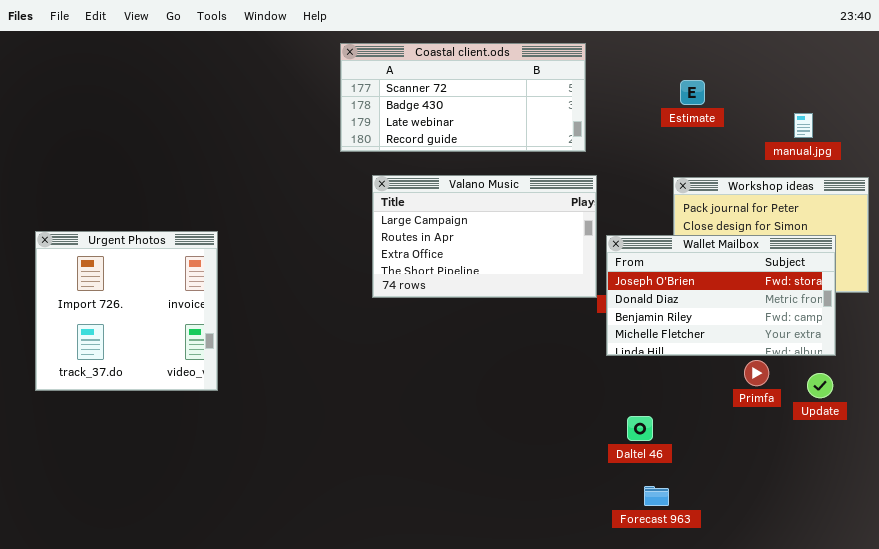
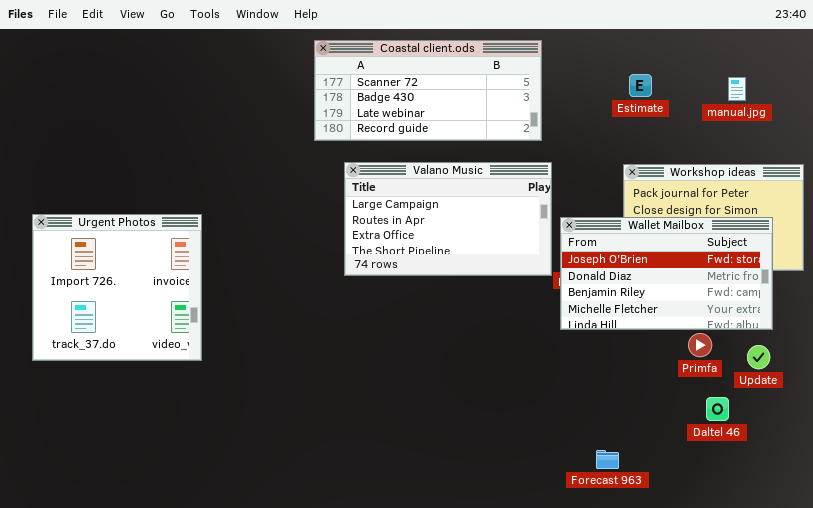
manual.jpg: [794,113,813,138] -> [728,77,746,101], moved
Daltel 46: [627,416,653,441] -> [706,397,729,421], moved

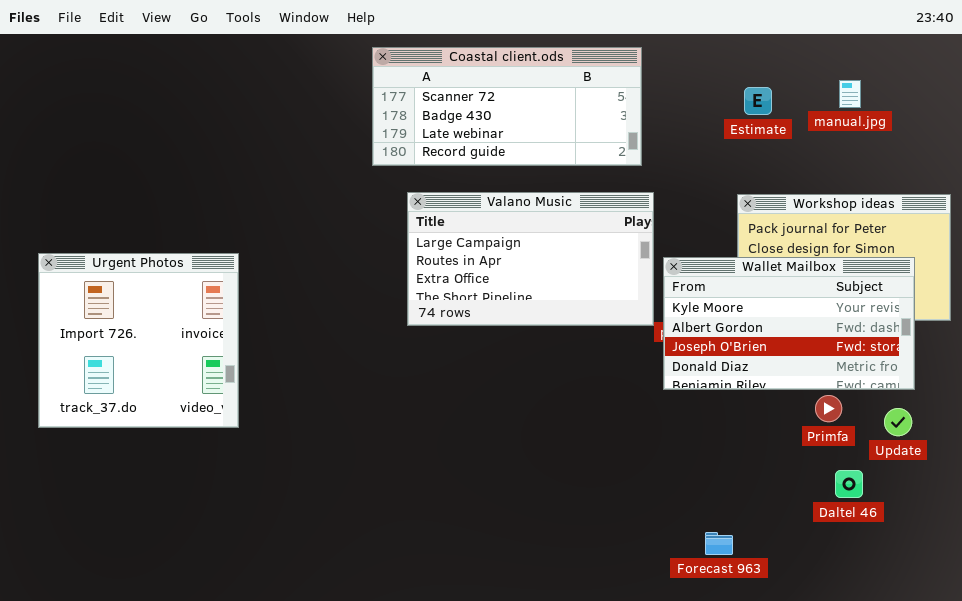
manual.jpg: [728,77,746,101] -> [839,80,861,108], moved
Wallet Mailbox: [560,217,773,330] -> [663,257,915,390], scrolled up 2 rows

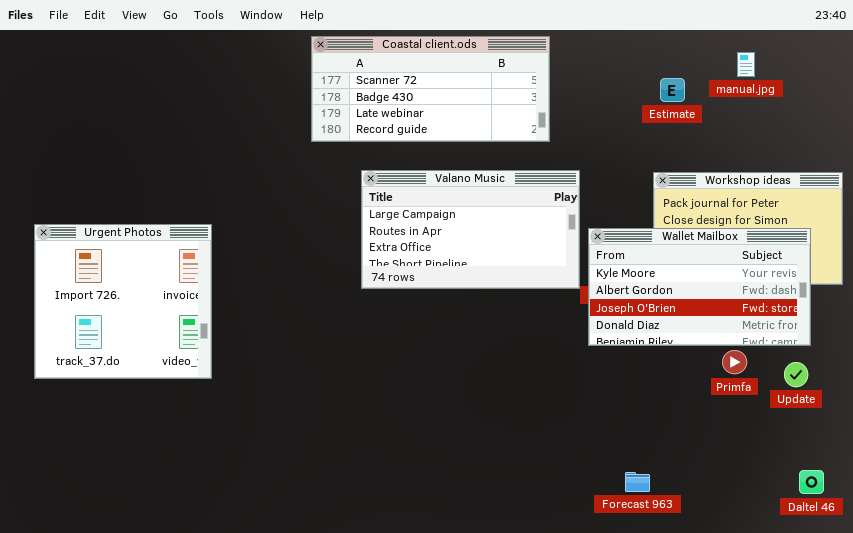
Coastal client.ods: [372,47,642,166] -> [311,36,550,142], moved
manual.jpg: [839,80,861,108] -> [737,52,755,77], moved
Daltel 46: [835,470,863,498] -> [799,470,824,494], moved

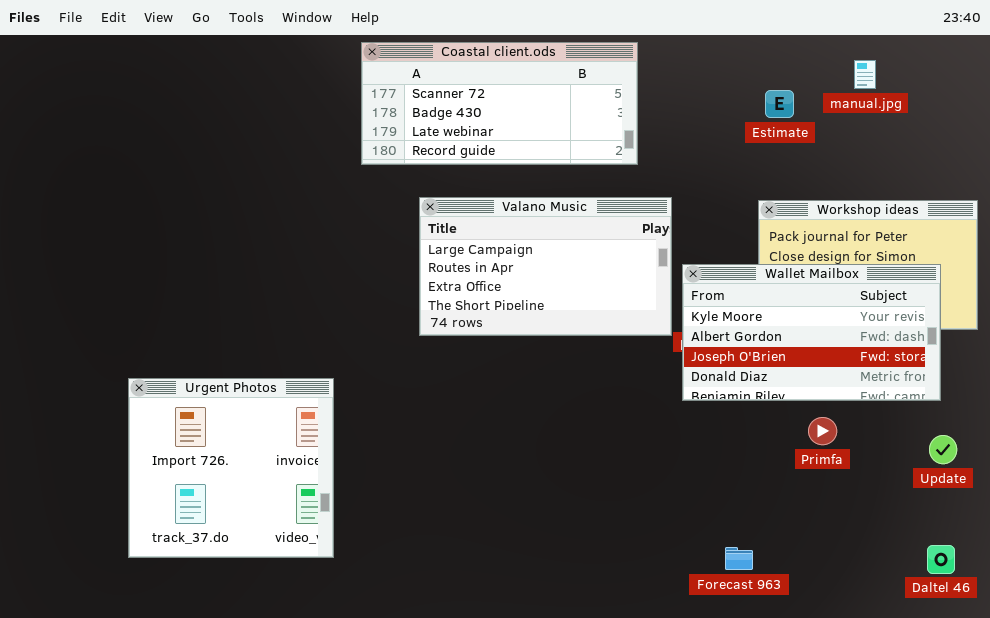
Urgent Photos: [34,224,212,379] -> [128,378,334,558], moved
Primfa: [722,350,747,374] -> [808,417,837,445], moved
Update: [784,362,808,387] -> [929,435,957,464], moved

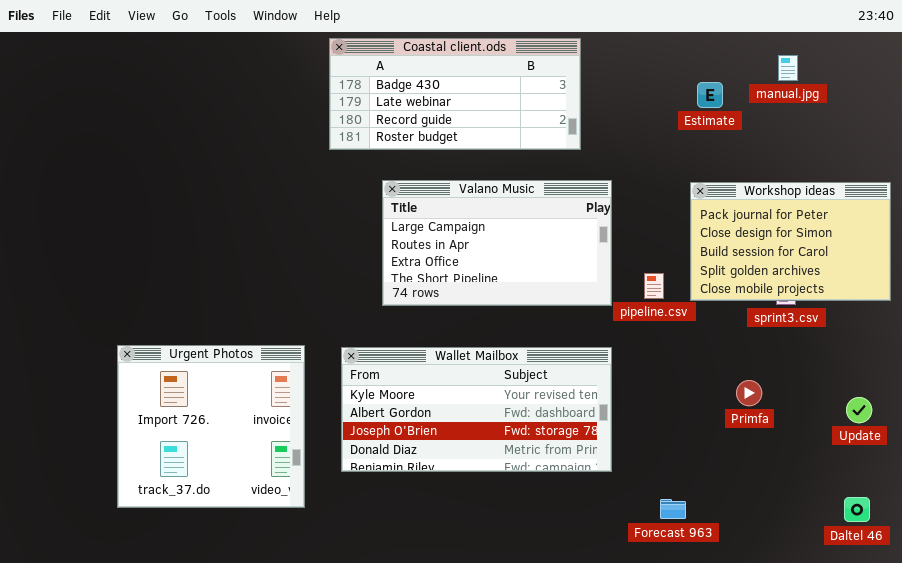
Coastal client.ods: [361,42,638,165] -> [329,38,581,150], scrolled down 1 row
Wallet Mailbox: [682,264,941,401] -> [341,347,612,472], moved, resized

